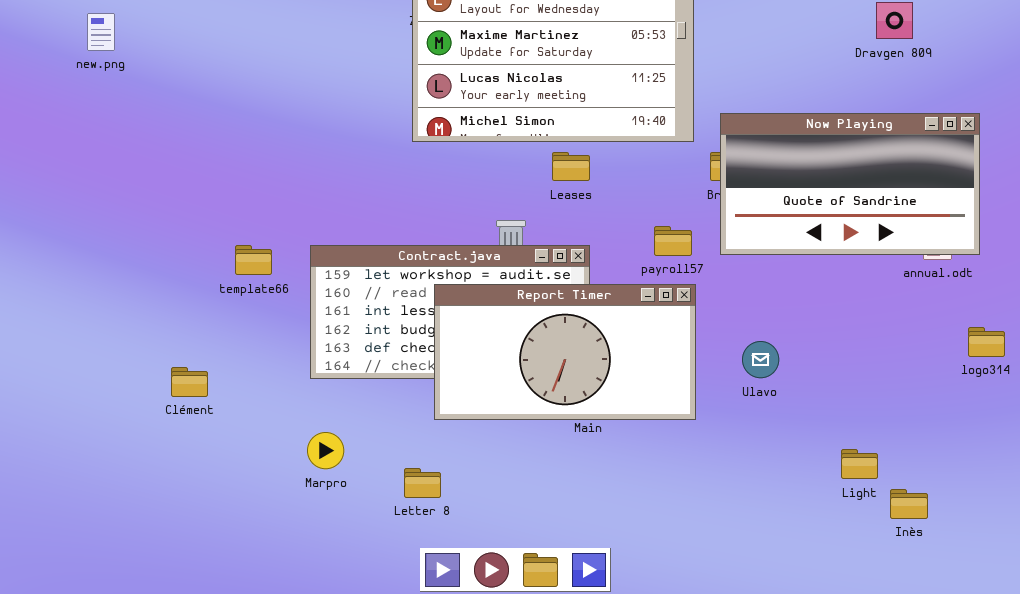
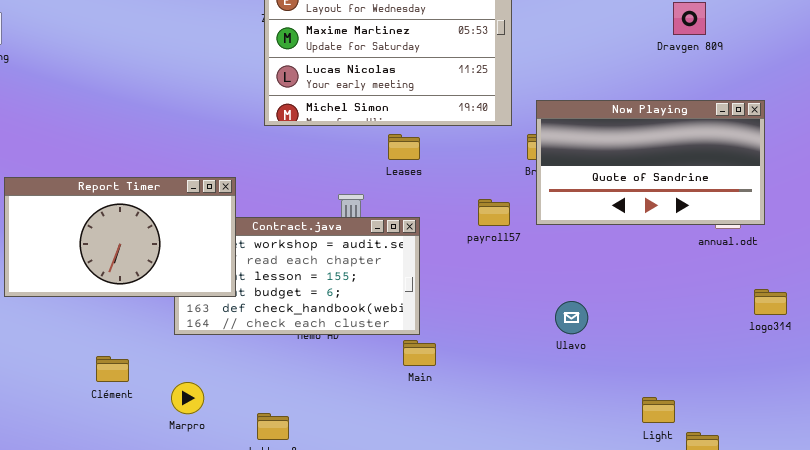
Report Timer: [434,284,696,420] -> [4,177,236,297], moved
Clément: [171,367,208,397] -> [96,356,129,382], moved

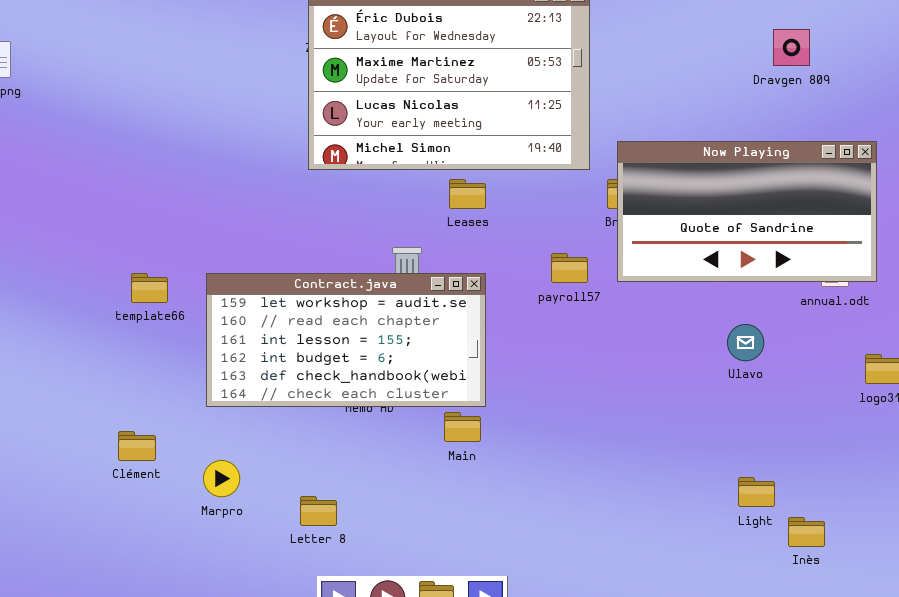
Report Timer: [4,177,236,297] -> none, closed
Ulavo: [555,301,588,334] -> [727,324,764,361], moved
Main: [403,340,436,366] -> [444,412,481,442], moved

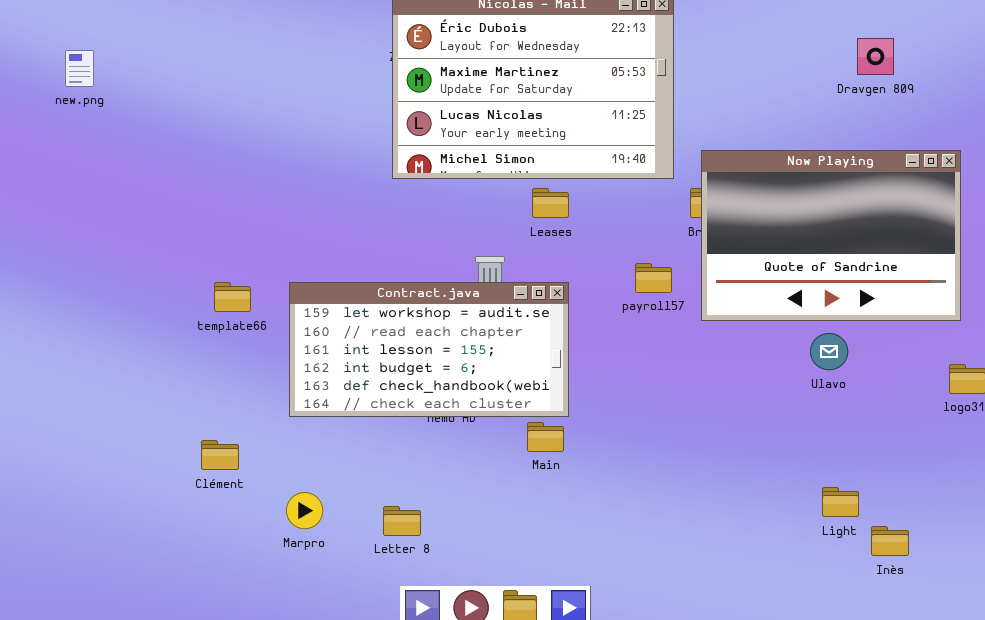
Now Playing: [617,141,877,282] -> [701,150,961,321], resized
Marpro: [203,460,240,497] -> [286,492,323,529], moved

